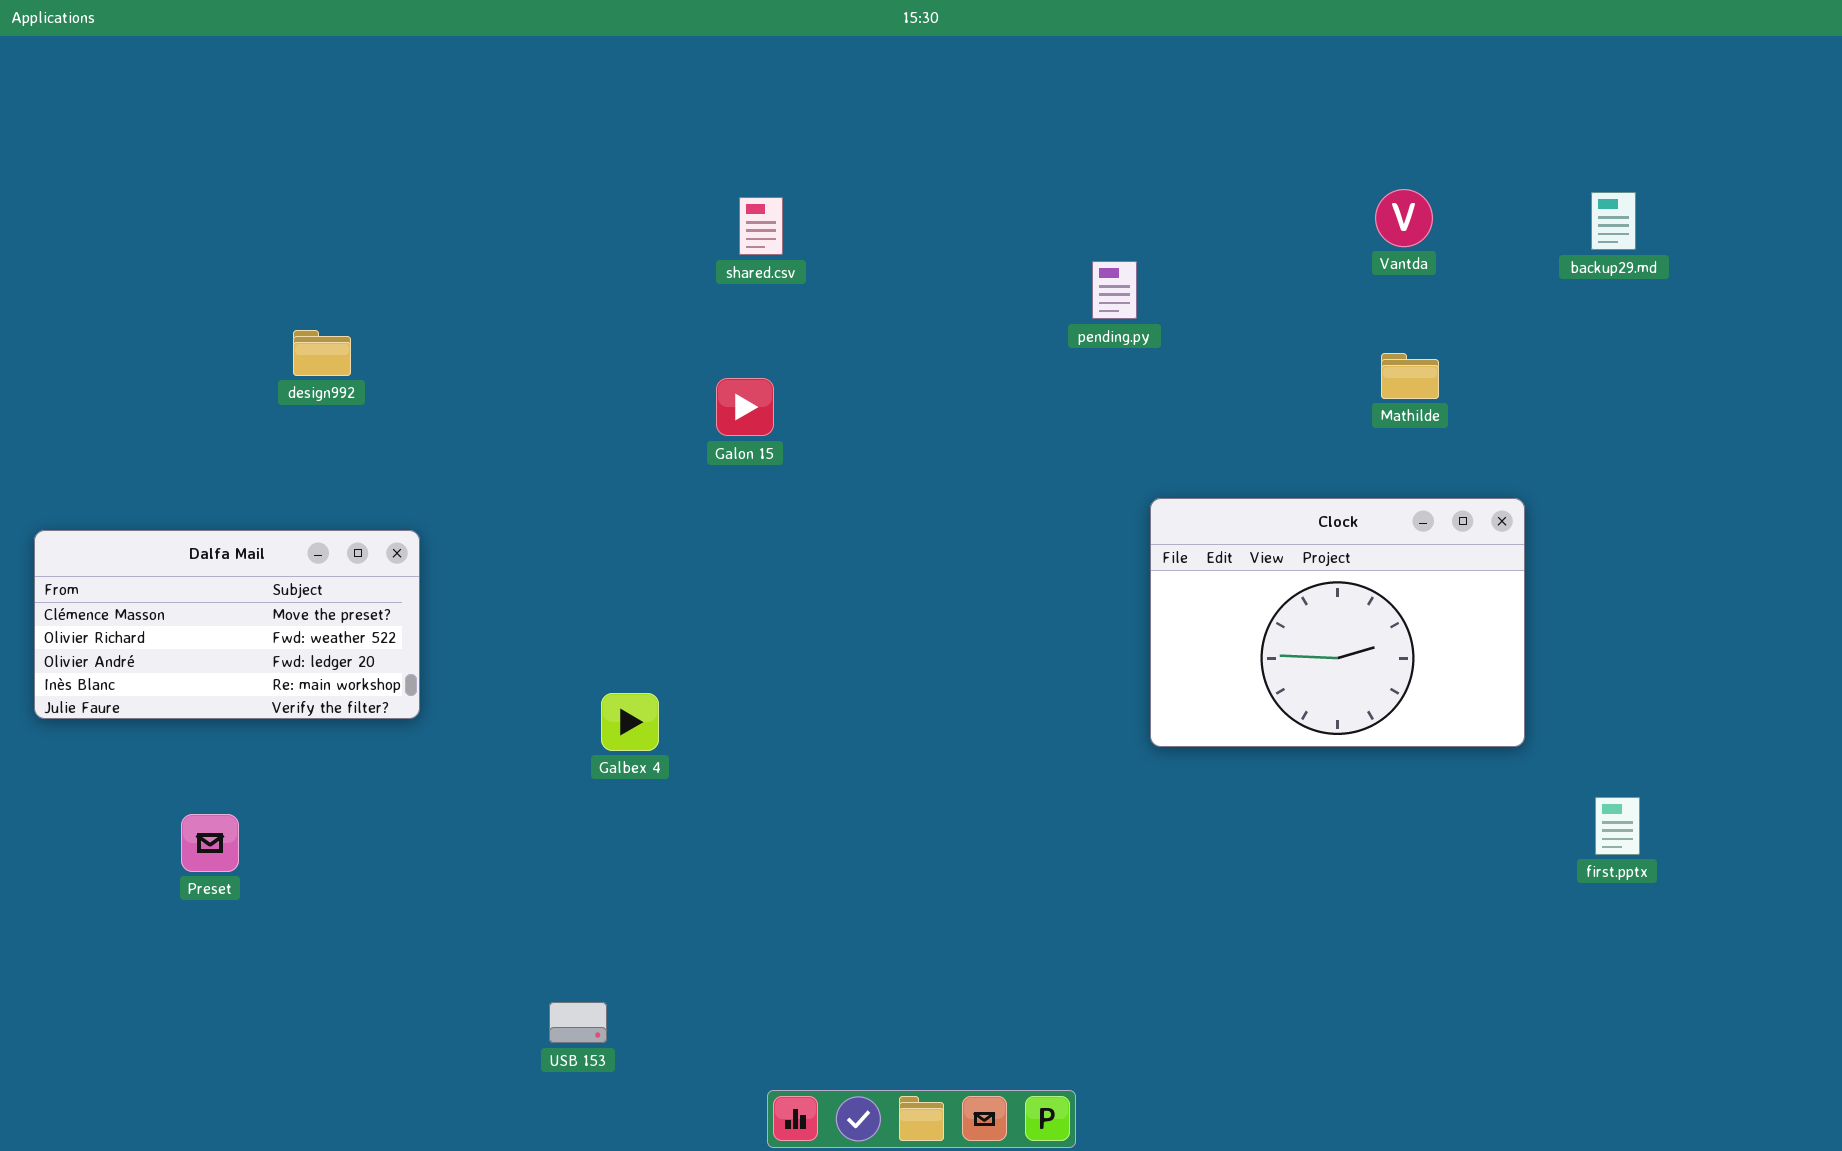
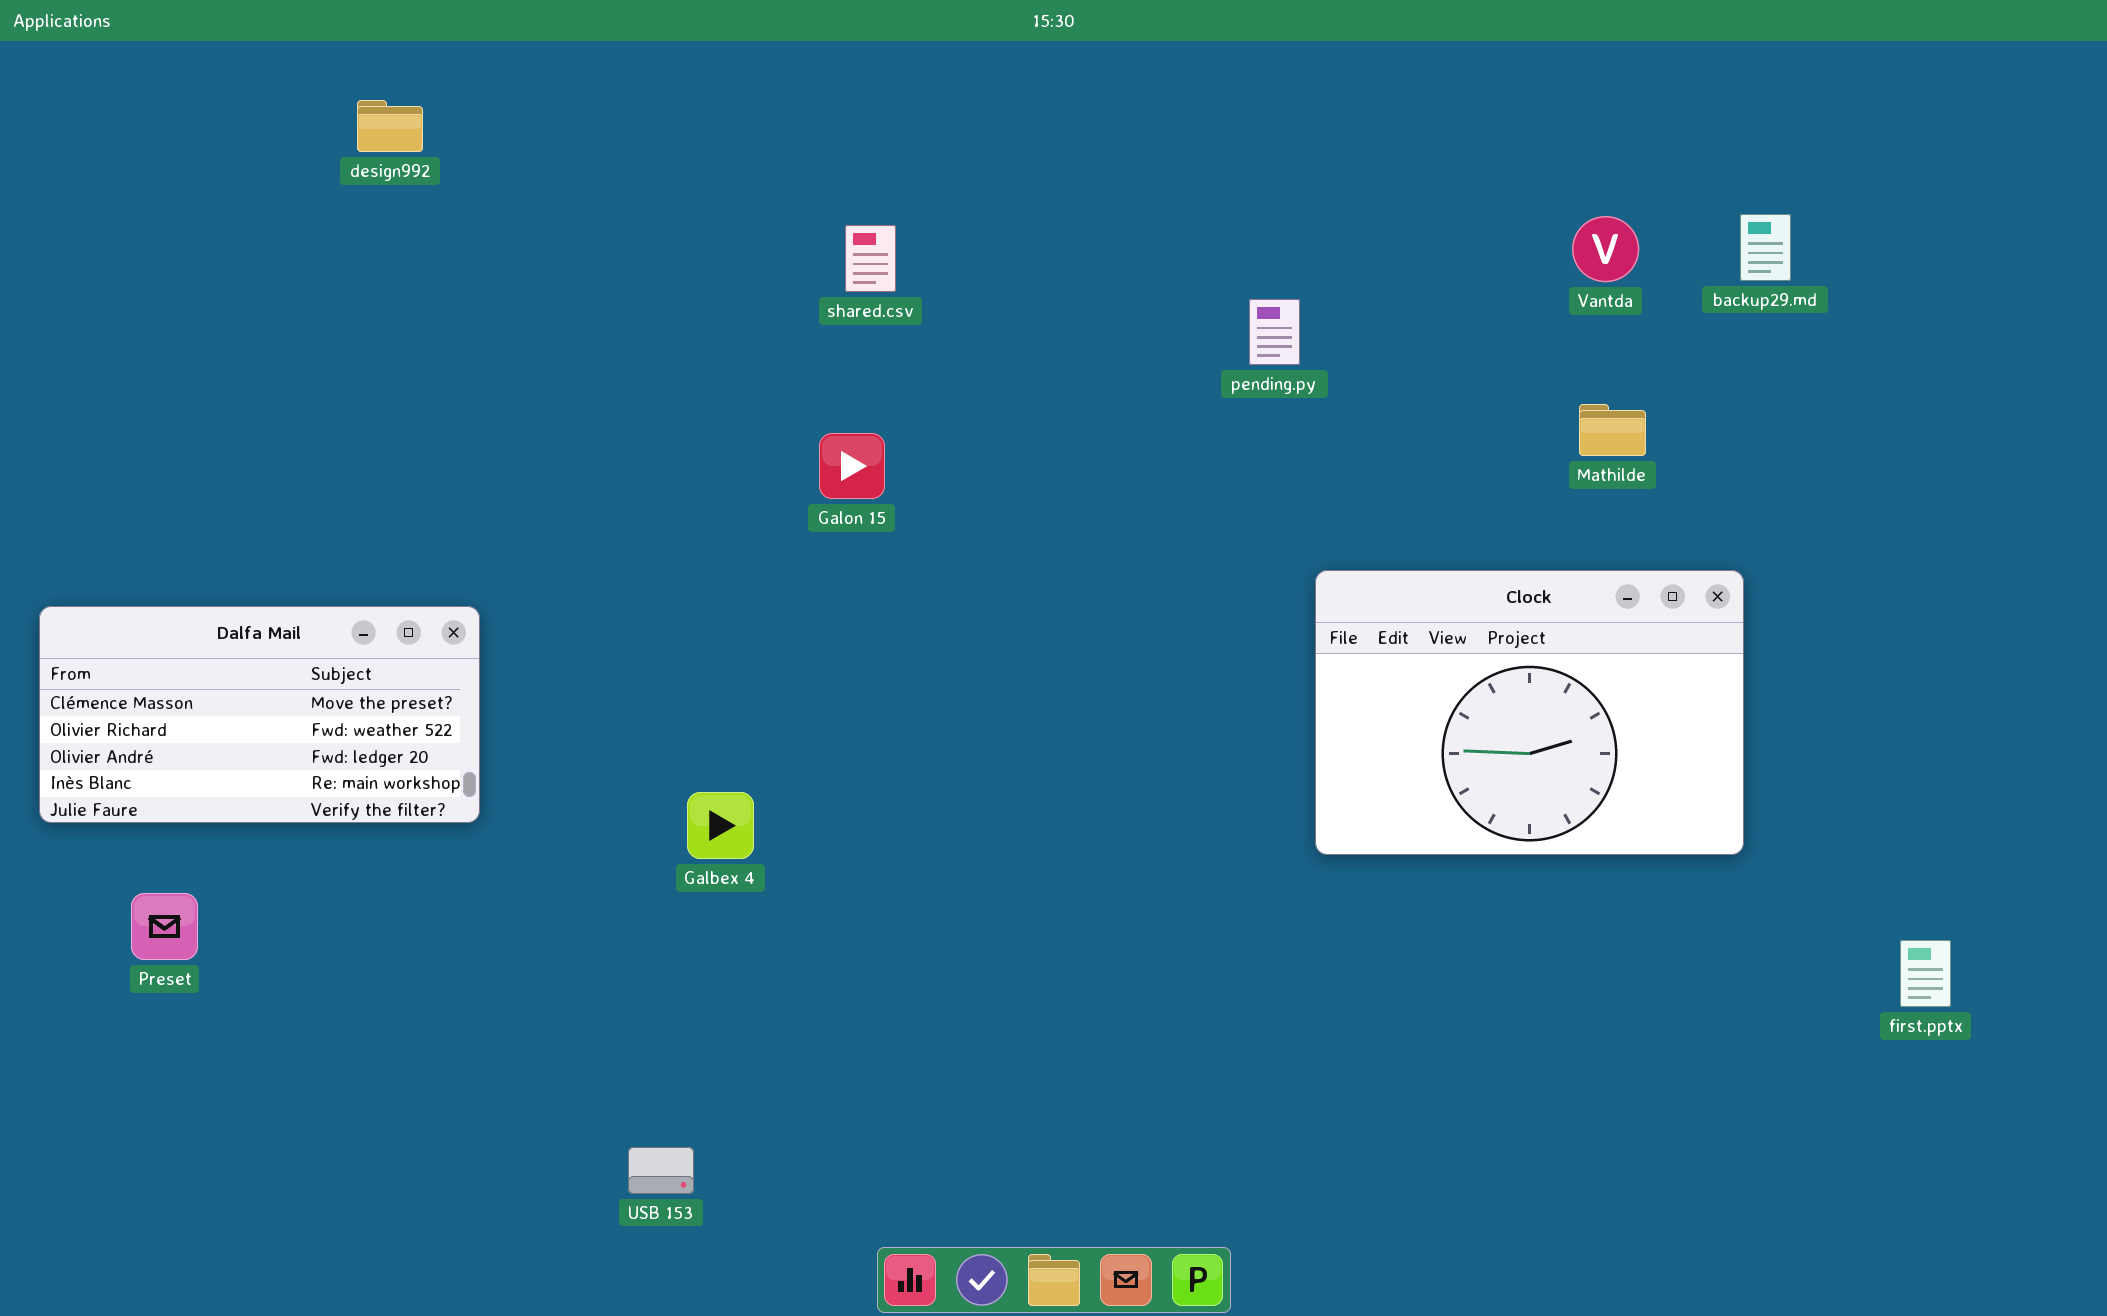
backup29.md: [1591,192,1636,250] -> [1740,214,1791,281], moved
design992: [293,330,351,376] -> [357,100,423,152], moved
first.pptx: [1595,797,1640,855] -> [1900,940,1951,1007], moved
Preset: [181,814,239,872] -> [131,893,198,960], moved

